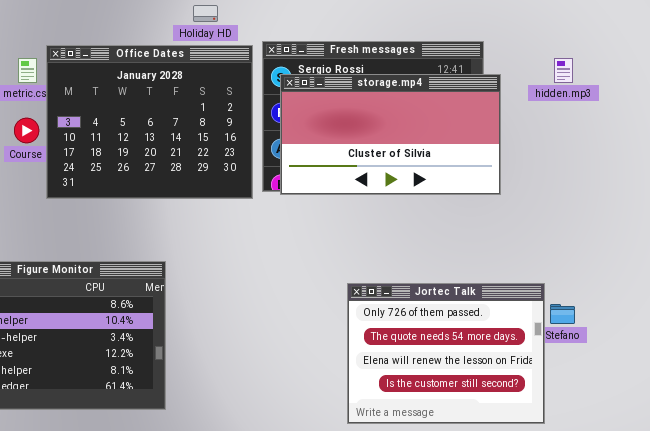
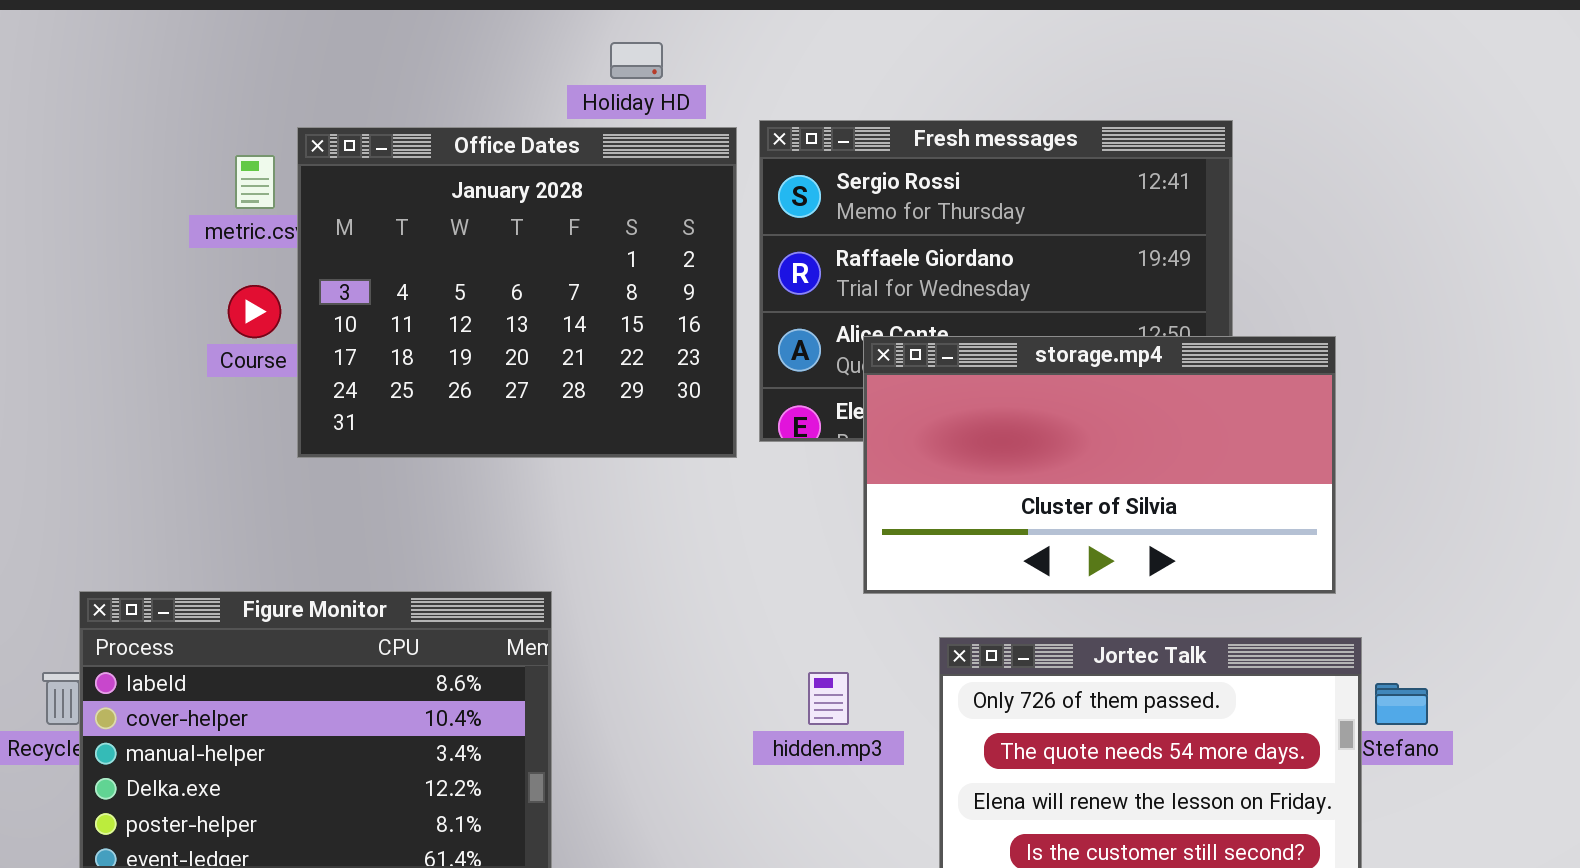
hidden.mp3: [554,58,573,83] -> [808,672,849,725], moved
storage.mp4: [280,74,501,195] -> [863,336,1336,594], moved

